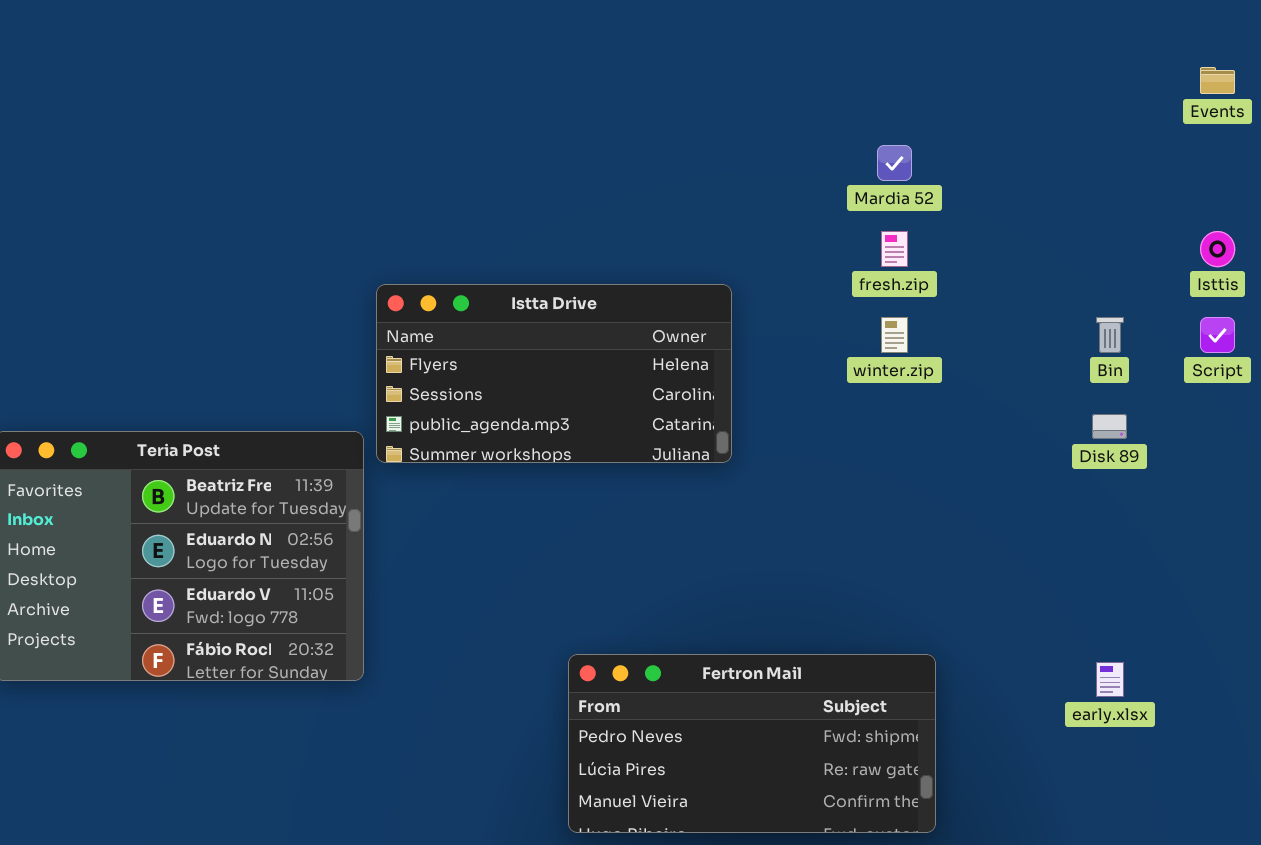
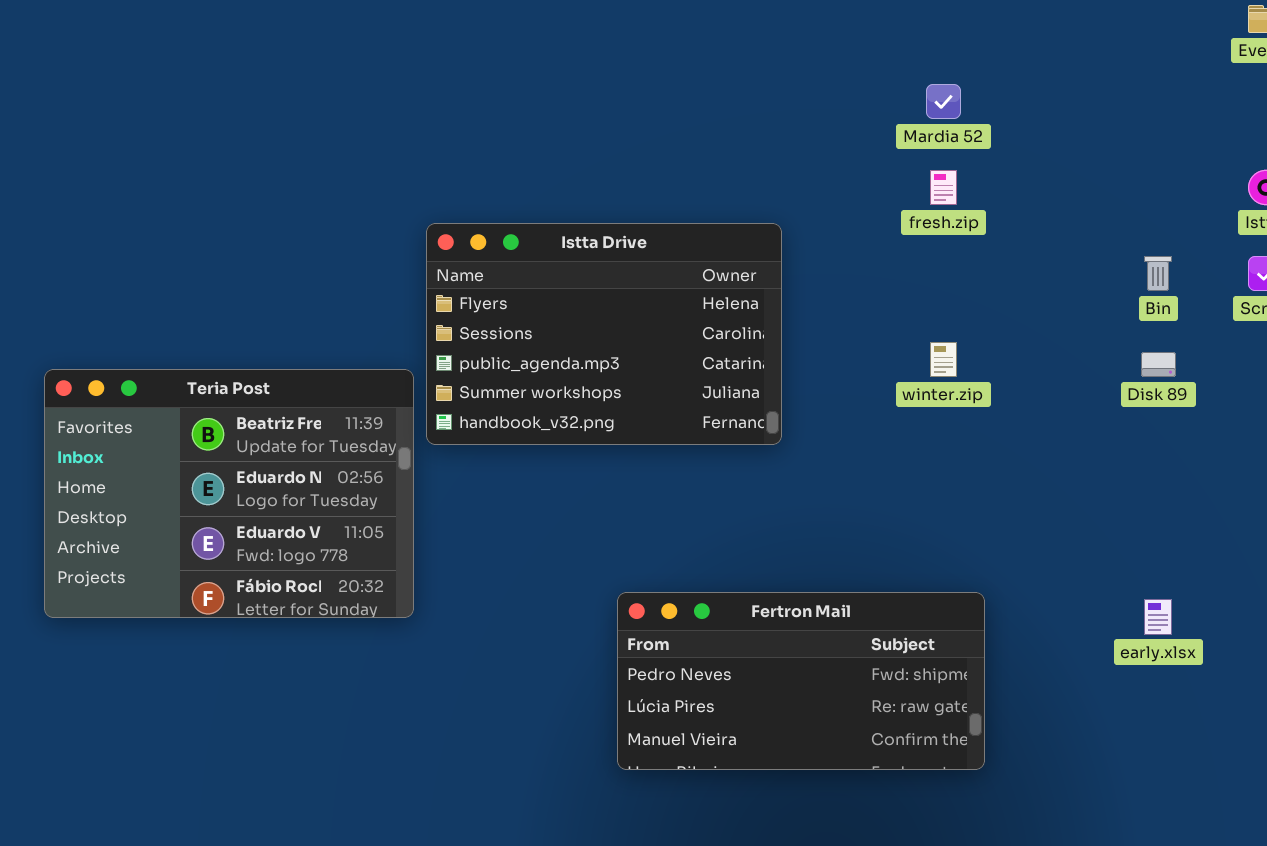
Istta Drive: [376,284,732,463] -> [426,223,782,445], resized
winter.zip: [881,317,908,353] -> [930,342,957,377], moved

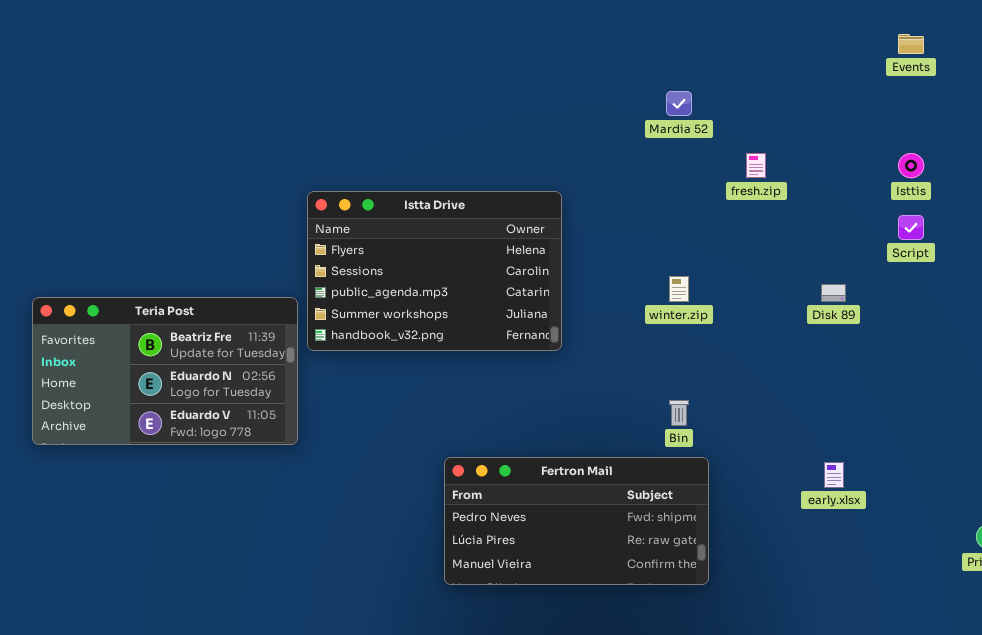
fresh.zip: [930,170,957,205] -> [746,153,766,178], moved
Bin: [1144,256,1172,291] -> [669,400,689,426], moved
Teria Post: [44,369,414,618] -> [32,297,298,445], resized

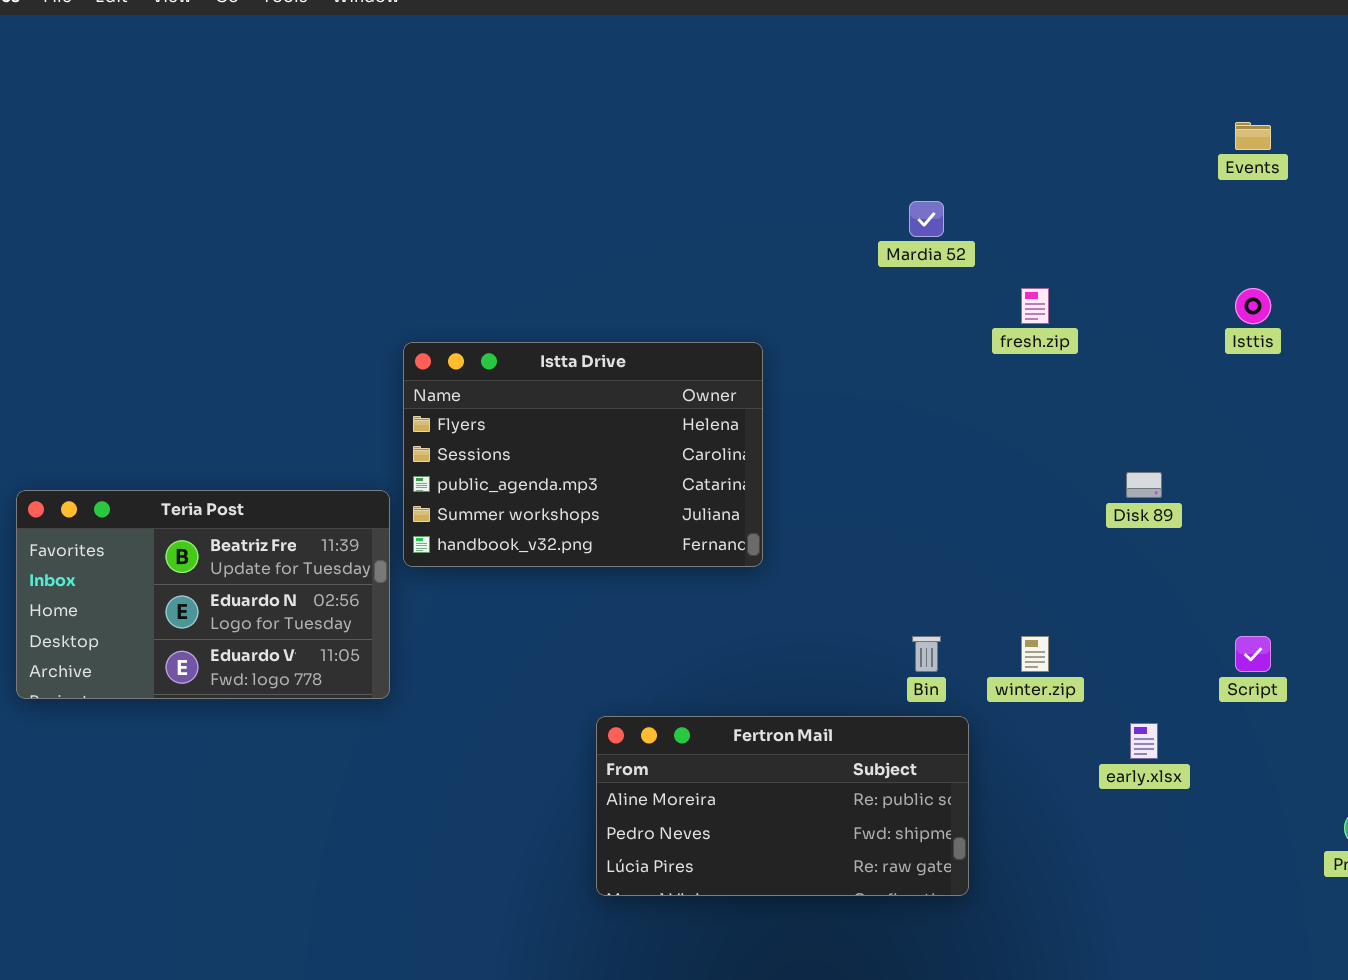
Script: [898,215,924,240] -> [1235,636,1271,672], moved
winter.zip: [669,276,689,302] -> [1021,636,1049,672], moved
Fertron Mail: [444,457,709,585] -> [596,716,969,896], scrolled up 1 row

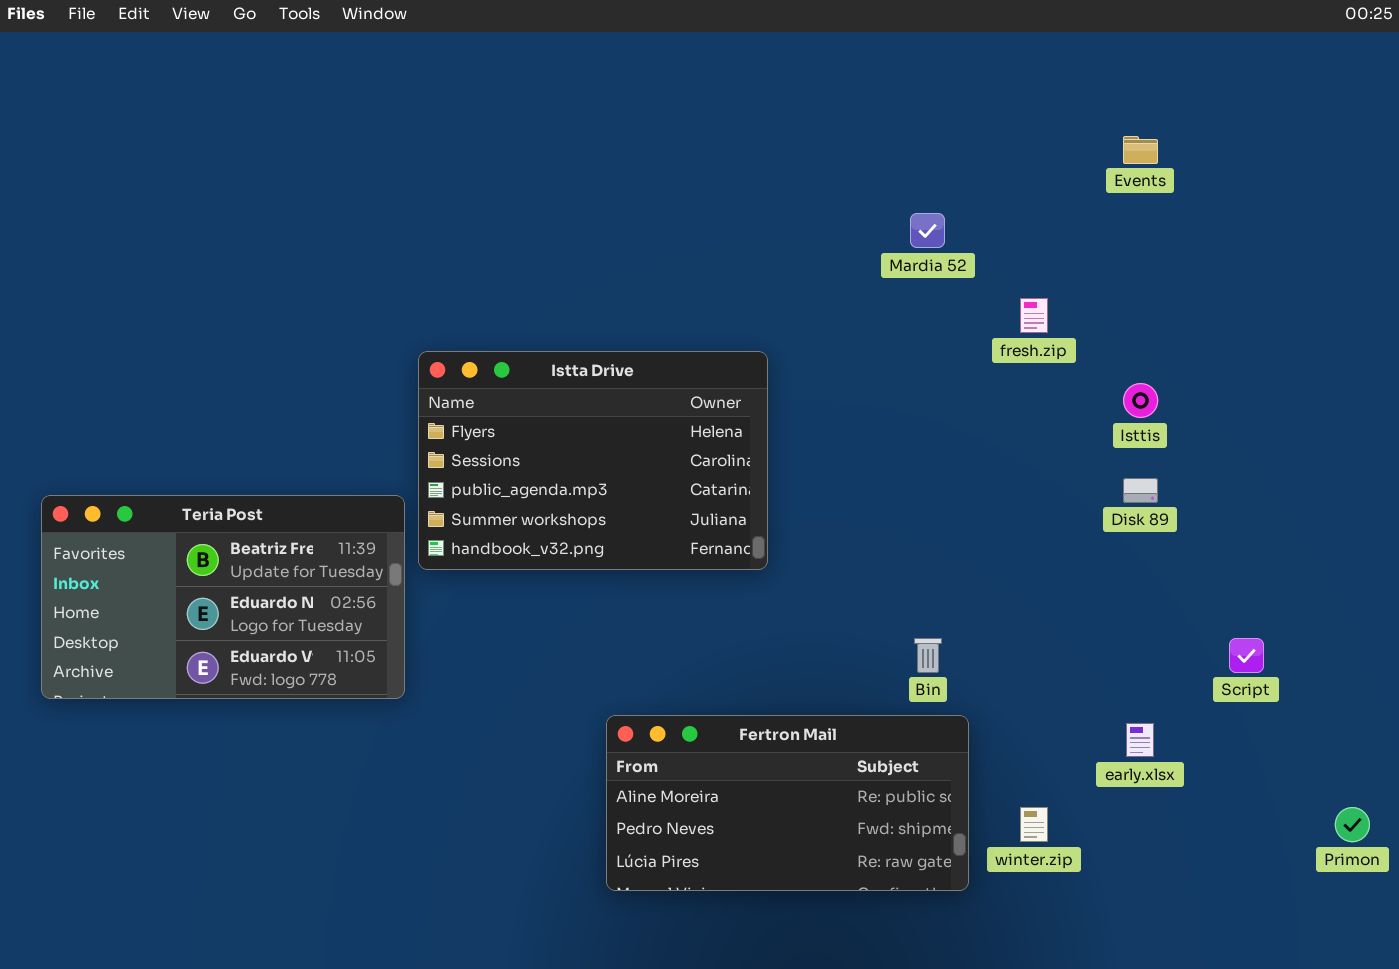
Events: [1235,122,1271,150] -> [1123,136,1158,164], moved
Isttis: [1235,288,1271,324] -> [1123,383,1158,418], moved
winter.zip: [1021,636,1049,672] -> [1020,807,1048,842], moved

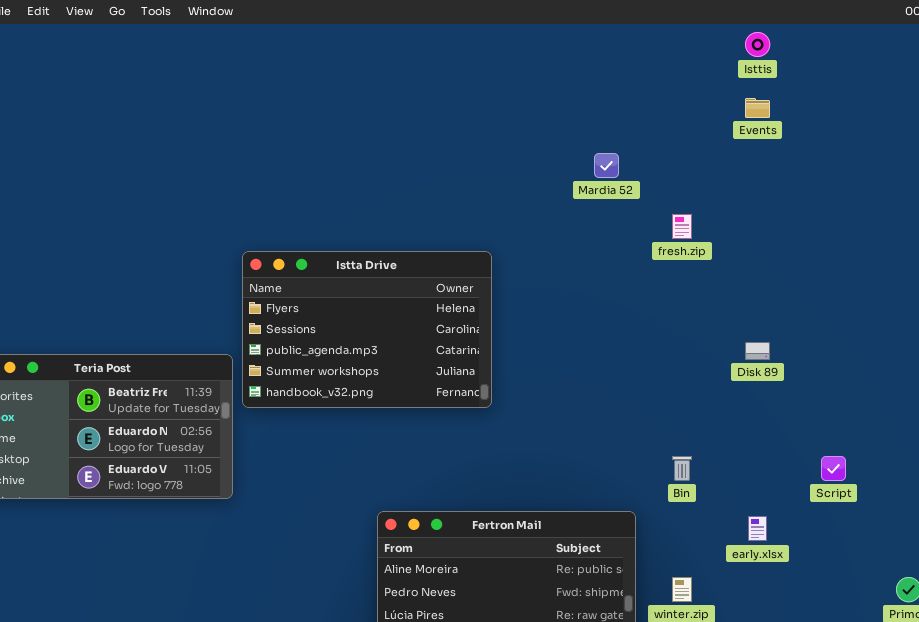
Isttis: [1123,383,1158,418] -> [745,32,770,57], moved
Bin: [914,638,942,673] -> [672,456,692,481], moved

